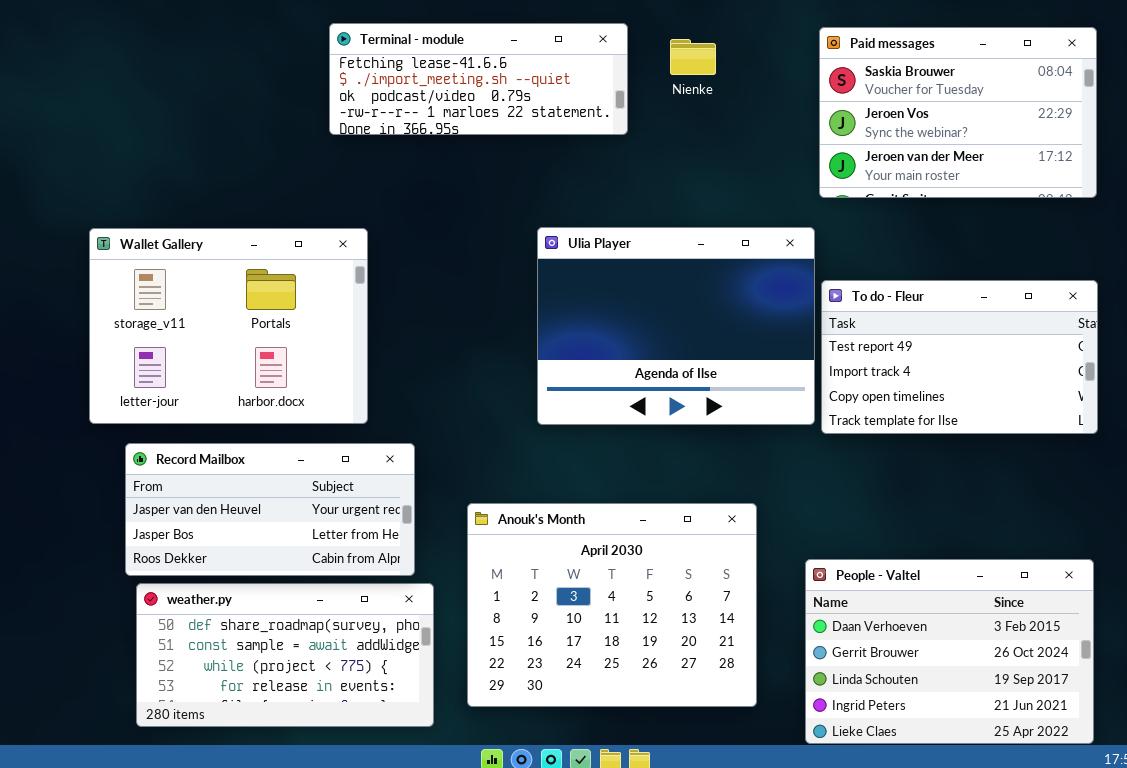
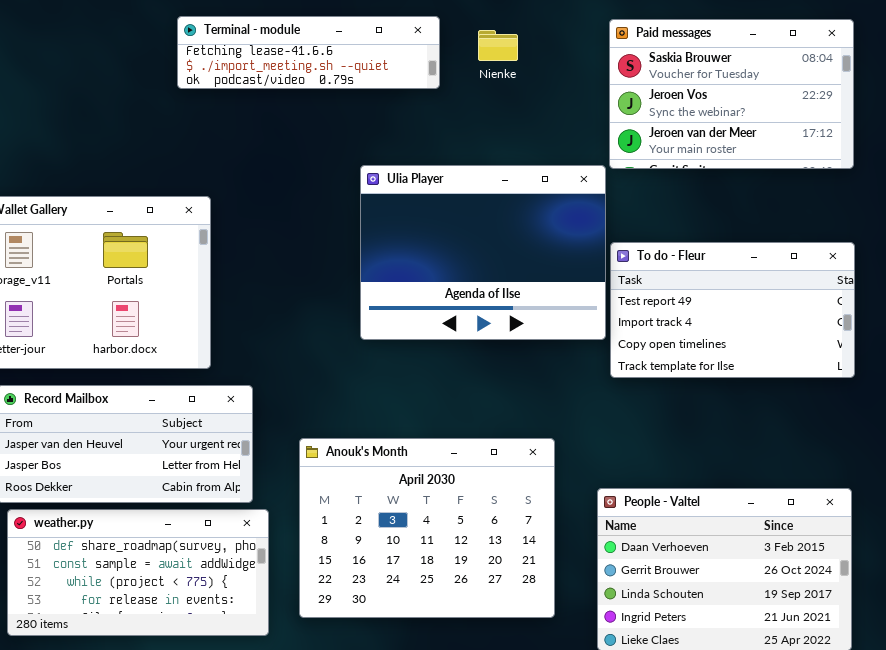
Terminal - module: [329,23,628,135] -> [177,16,440,89], resized
Ulia Player: [537,227,815,425] -> [360,165,606,340], moved

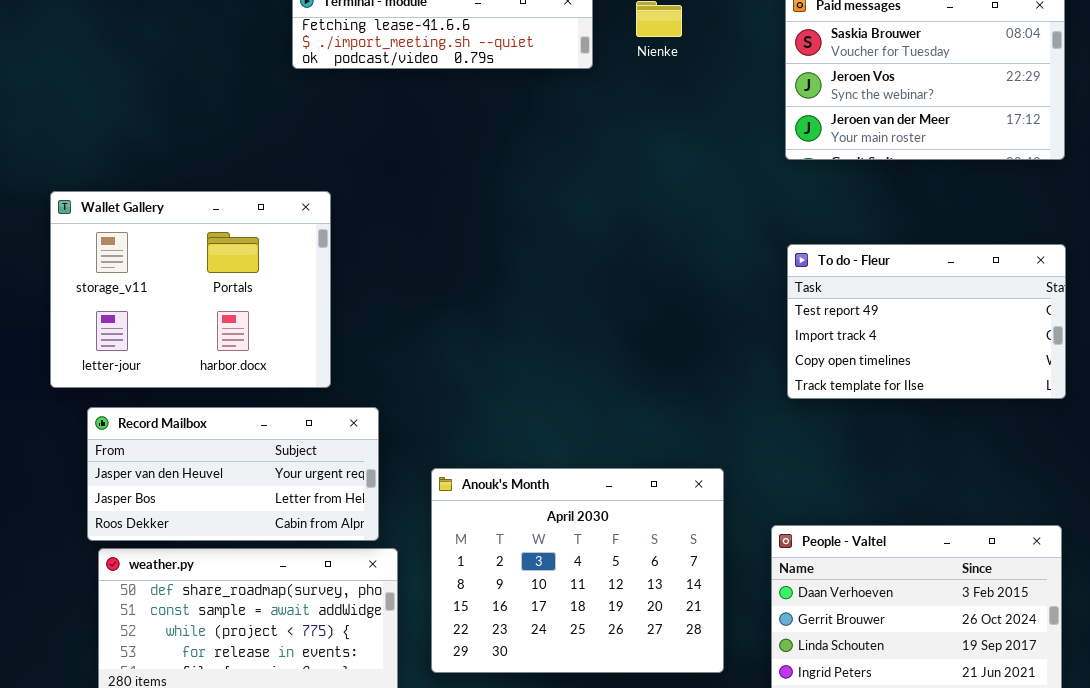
Ulia Player: [360,165,606,340] -> none, closed

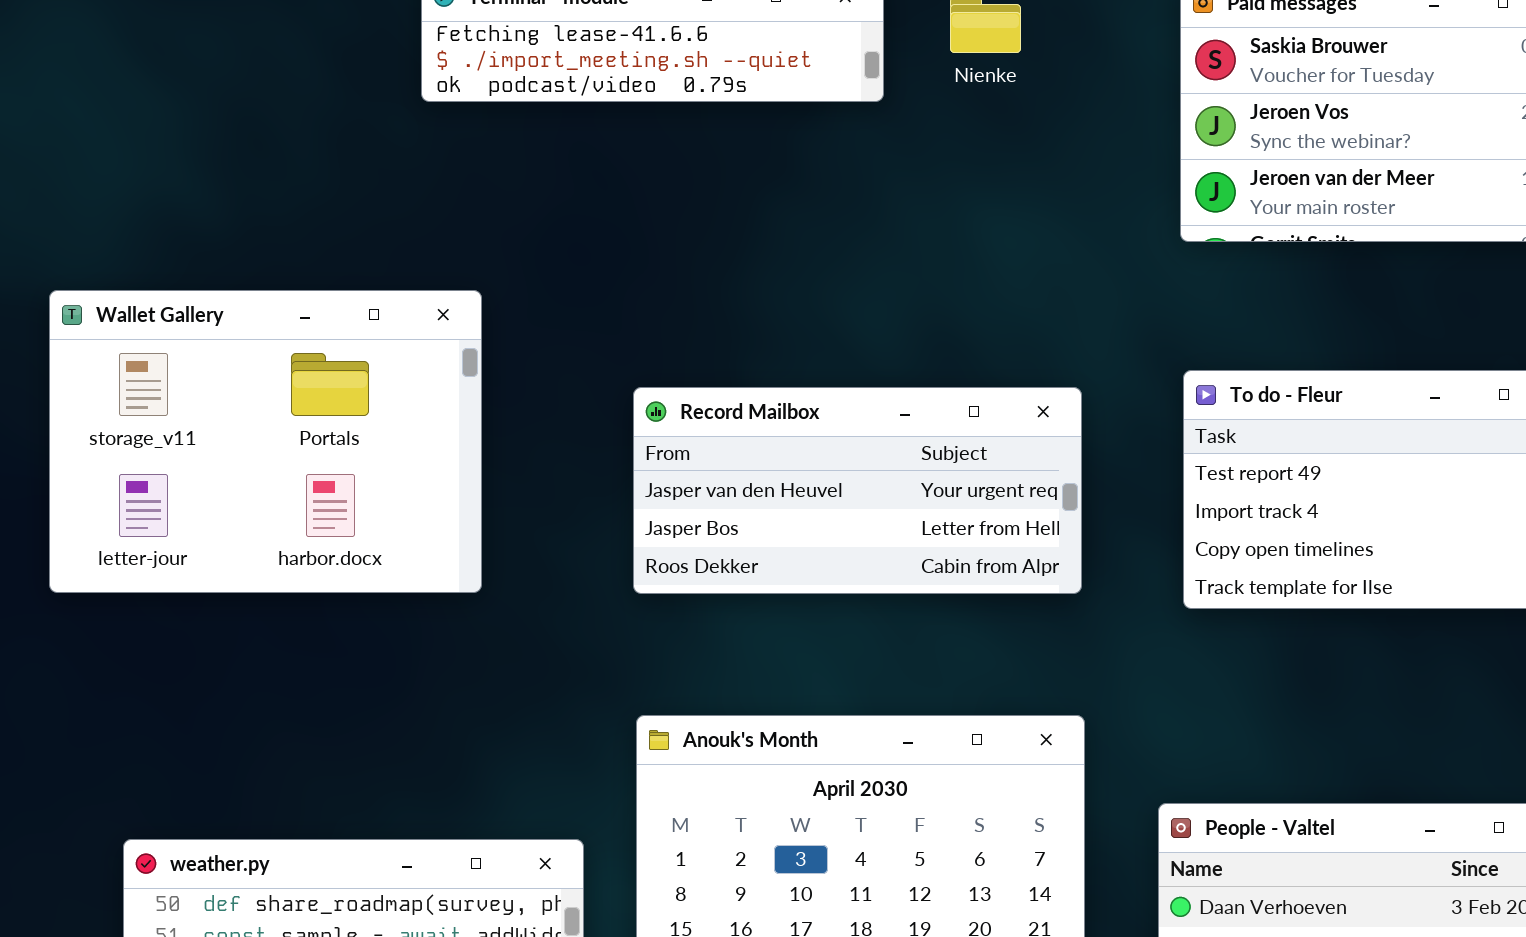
Record Mailbox: [87,407,379,541] -> [633,387,1082,594], moved

